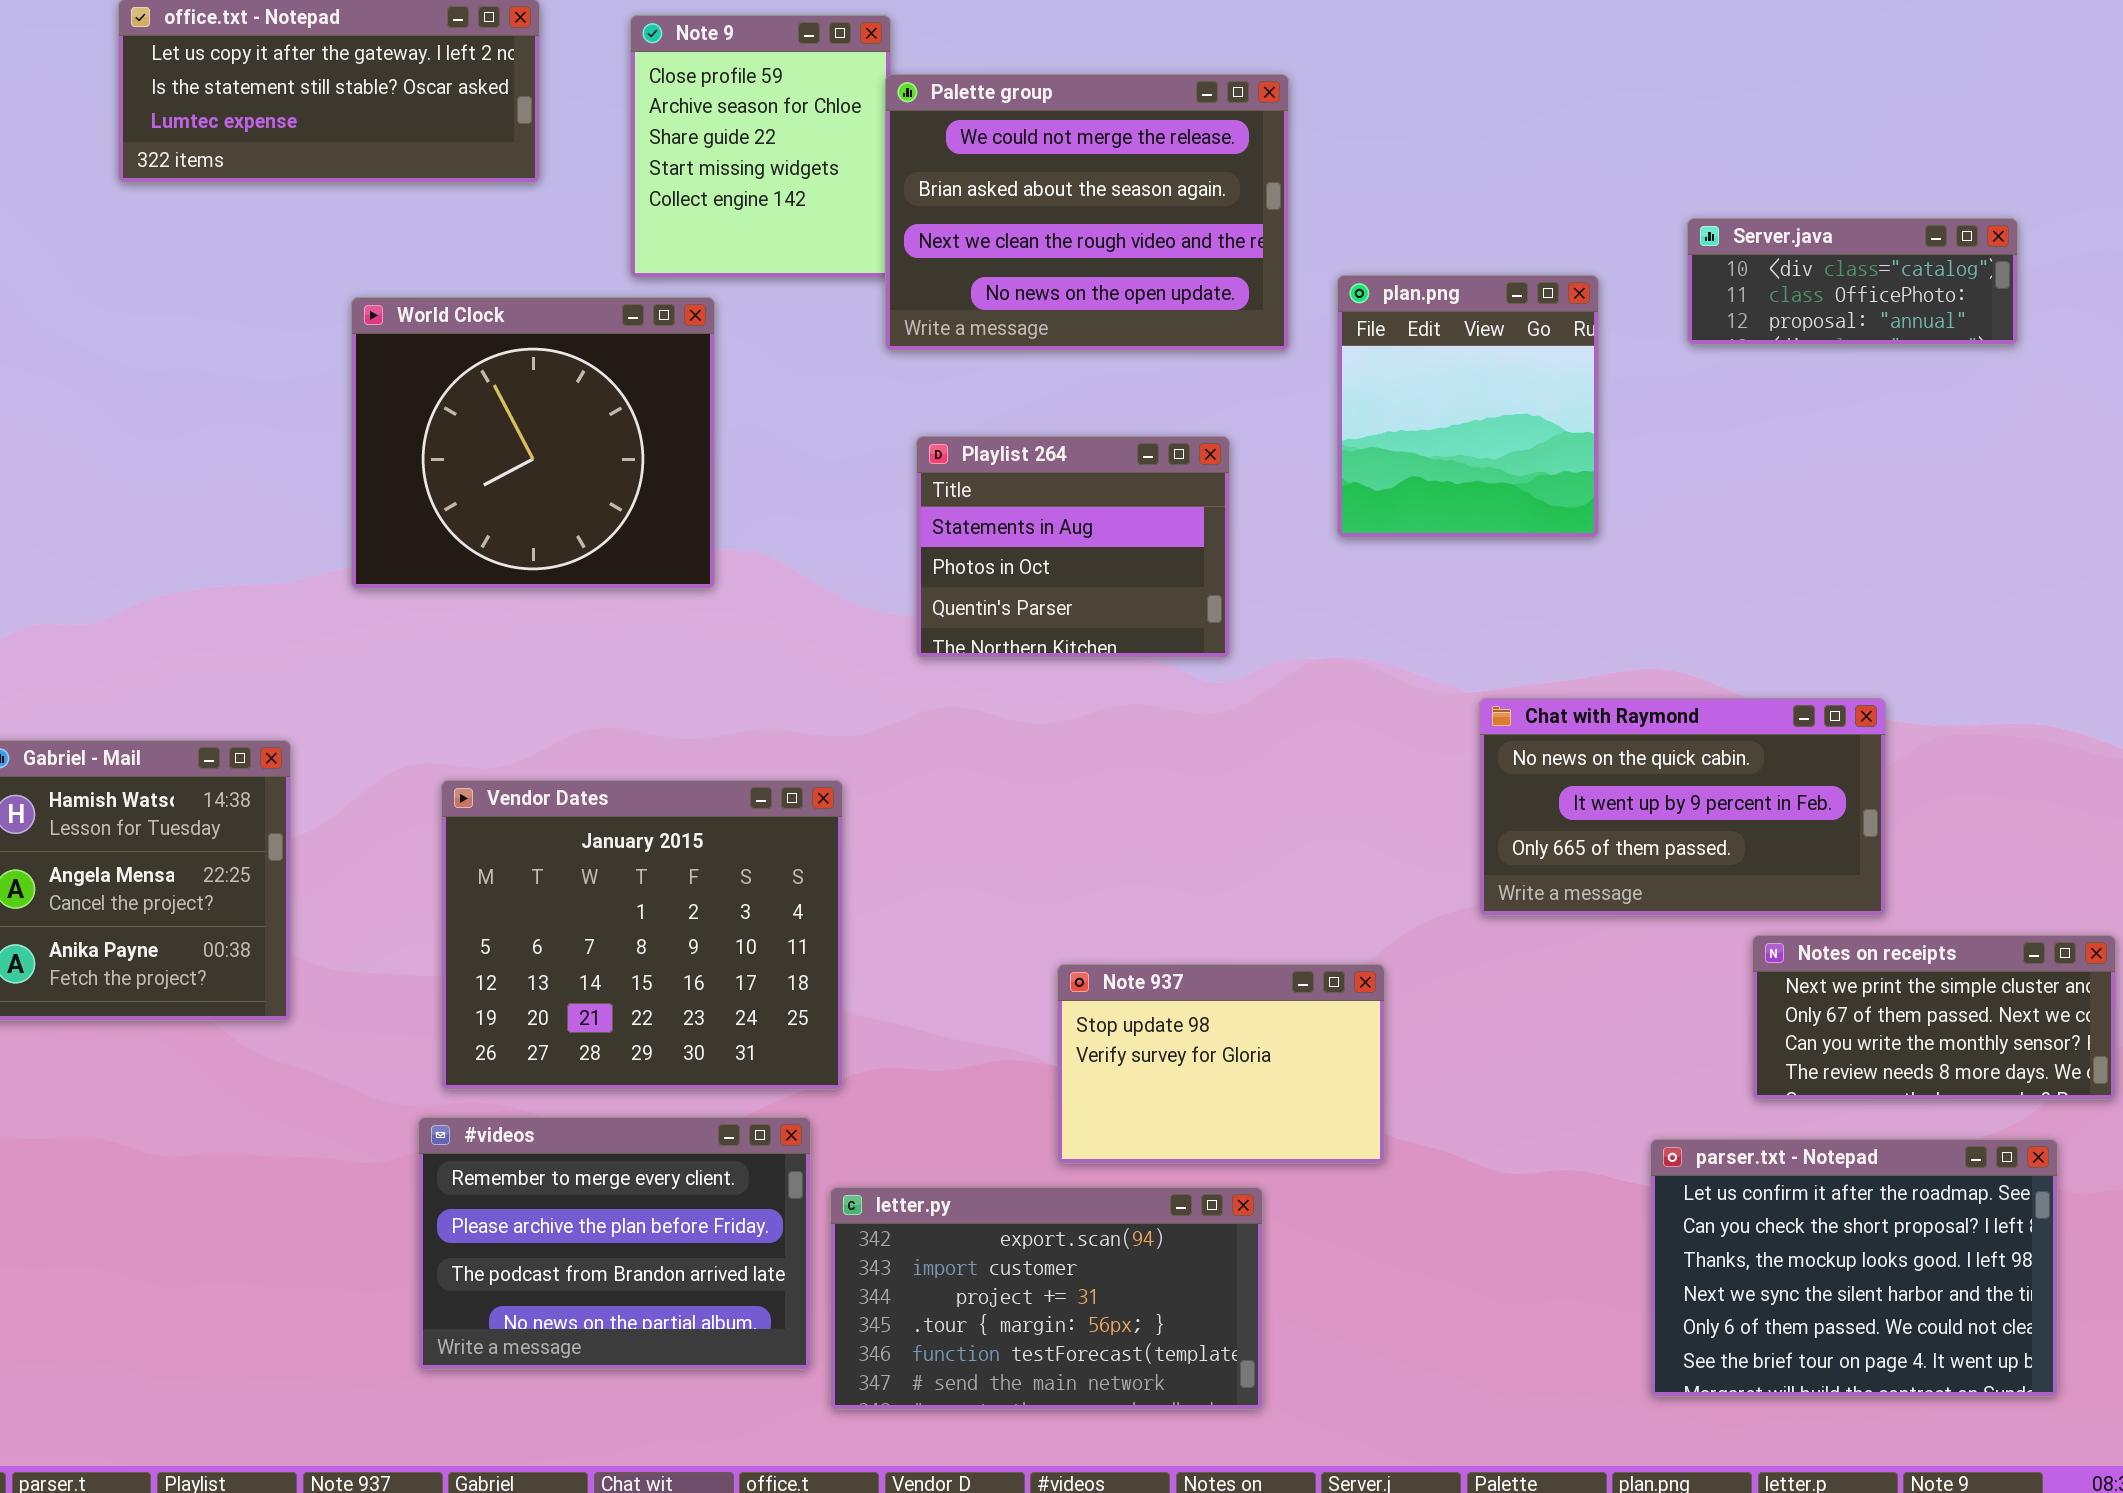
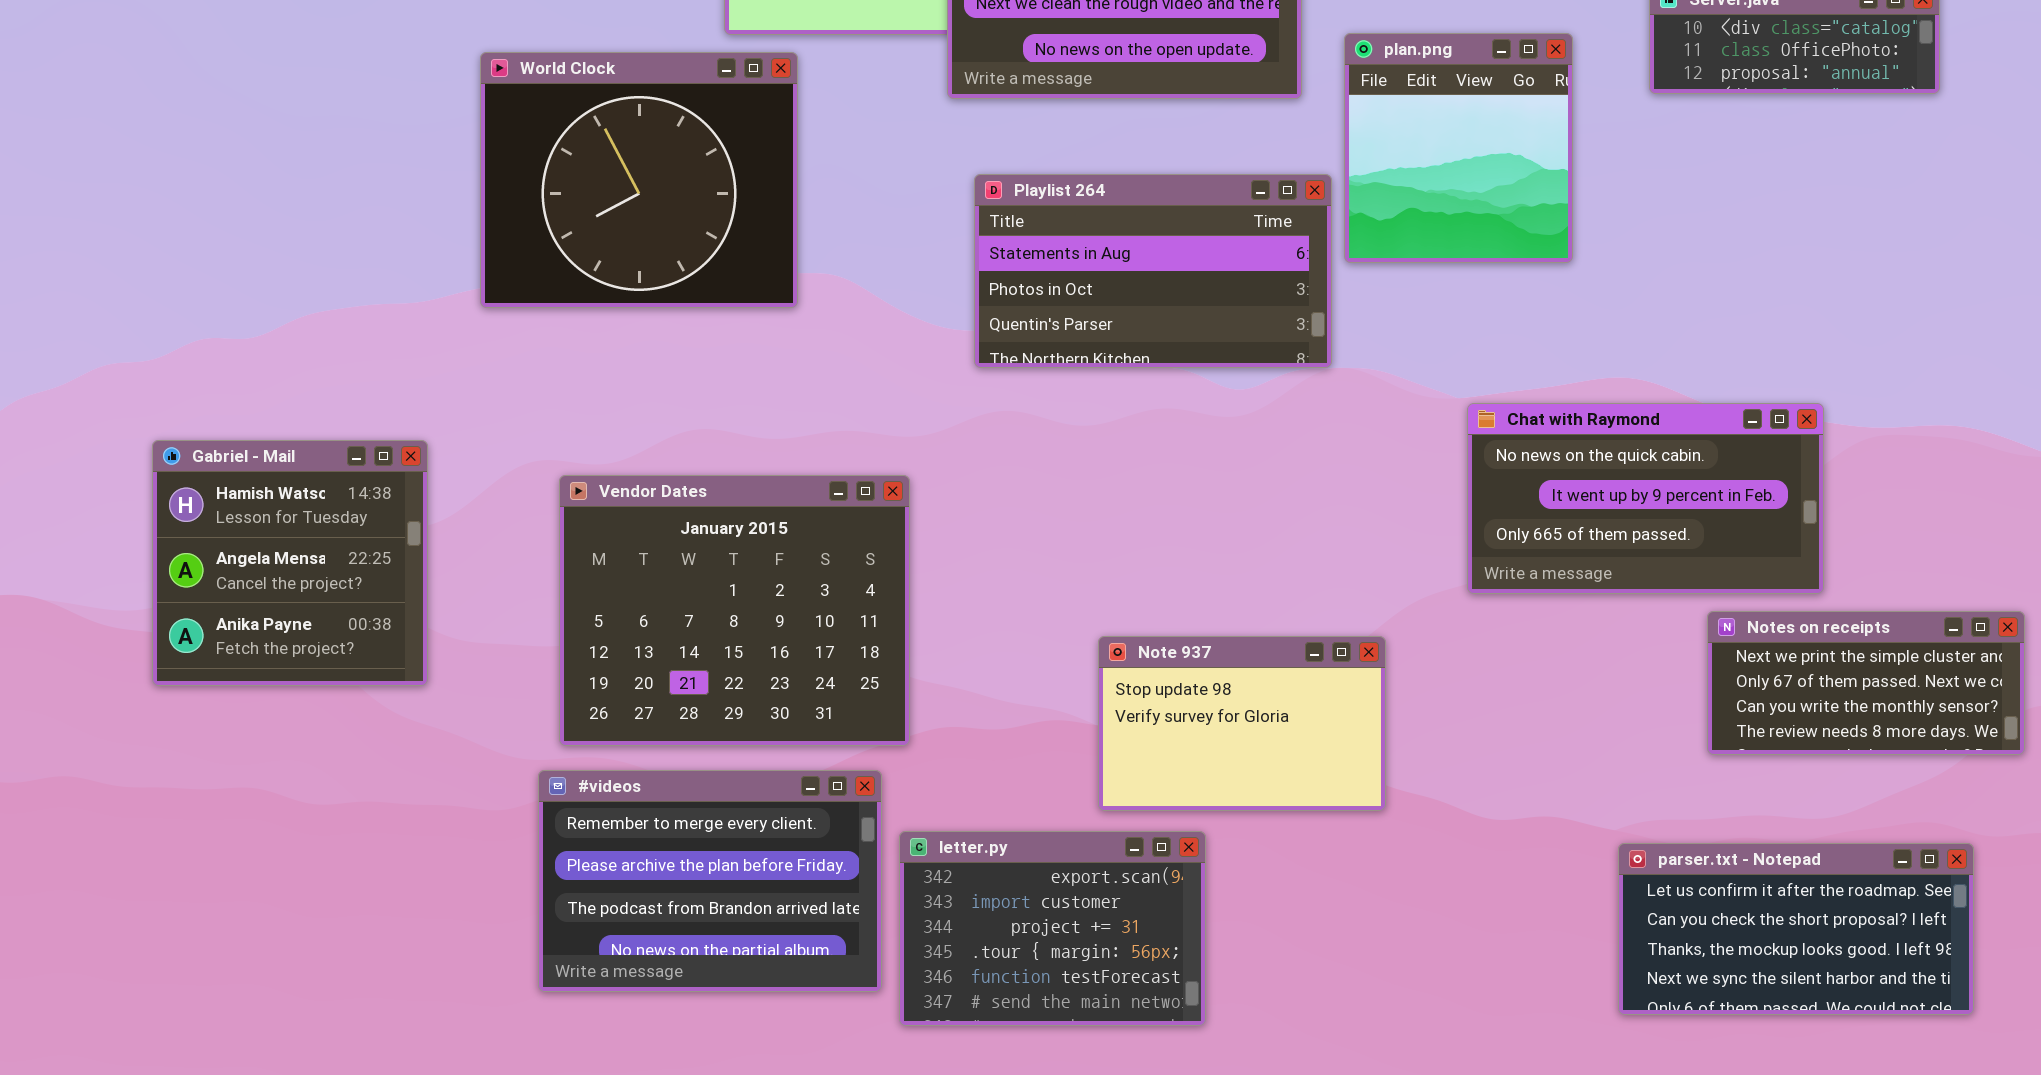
Playlist 264: [916,436,1230,658] -> [974,174,1332,368], resized
parser.txt - Notepad: [1650,1139,2058,1397] -> [1618,843,1974,1015], resized
letter.py: [830,1187,1263,1410] -> [899,831,1206,1026], resized

